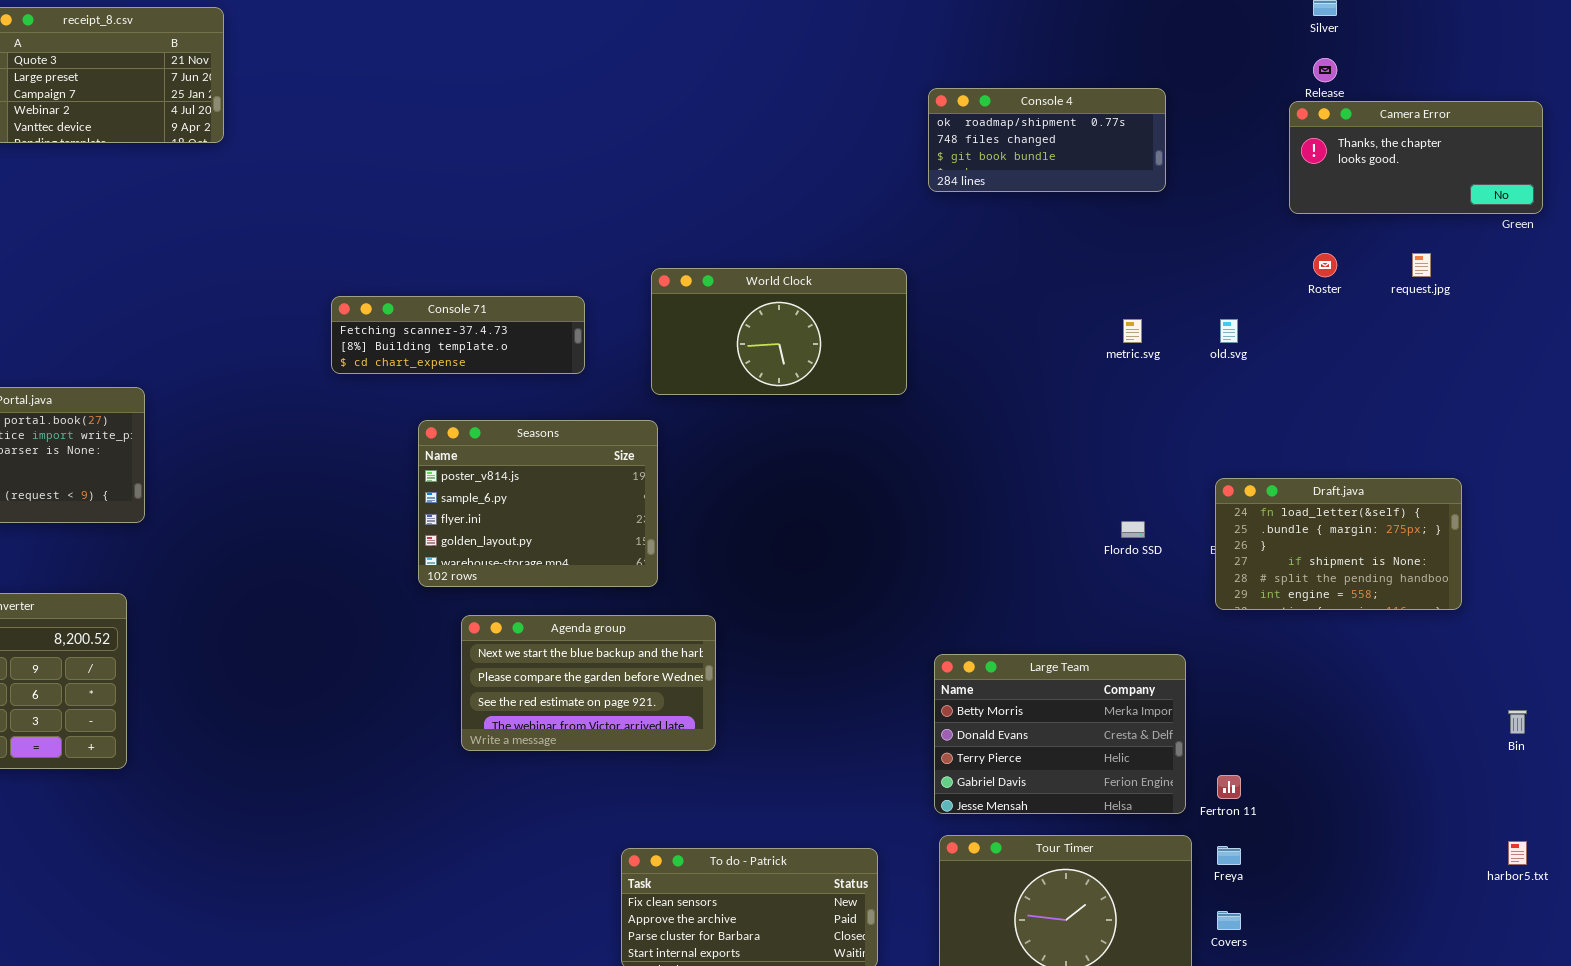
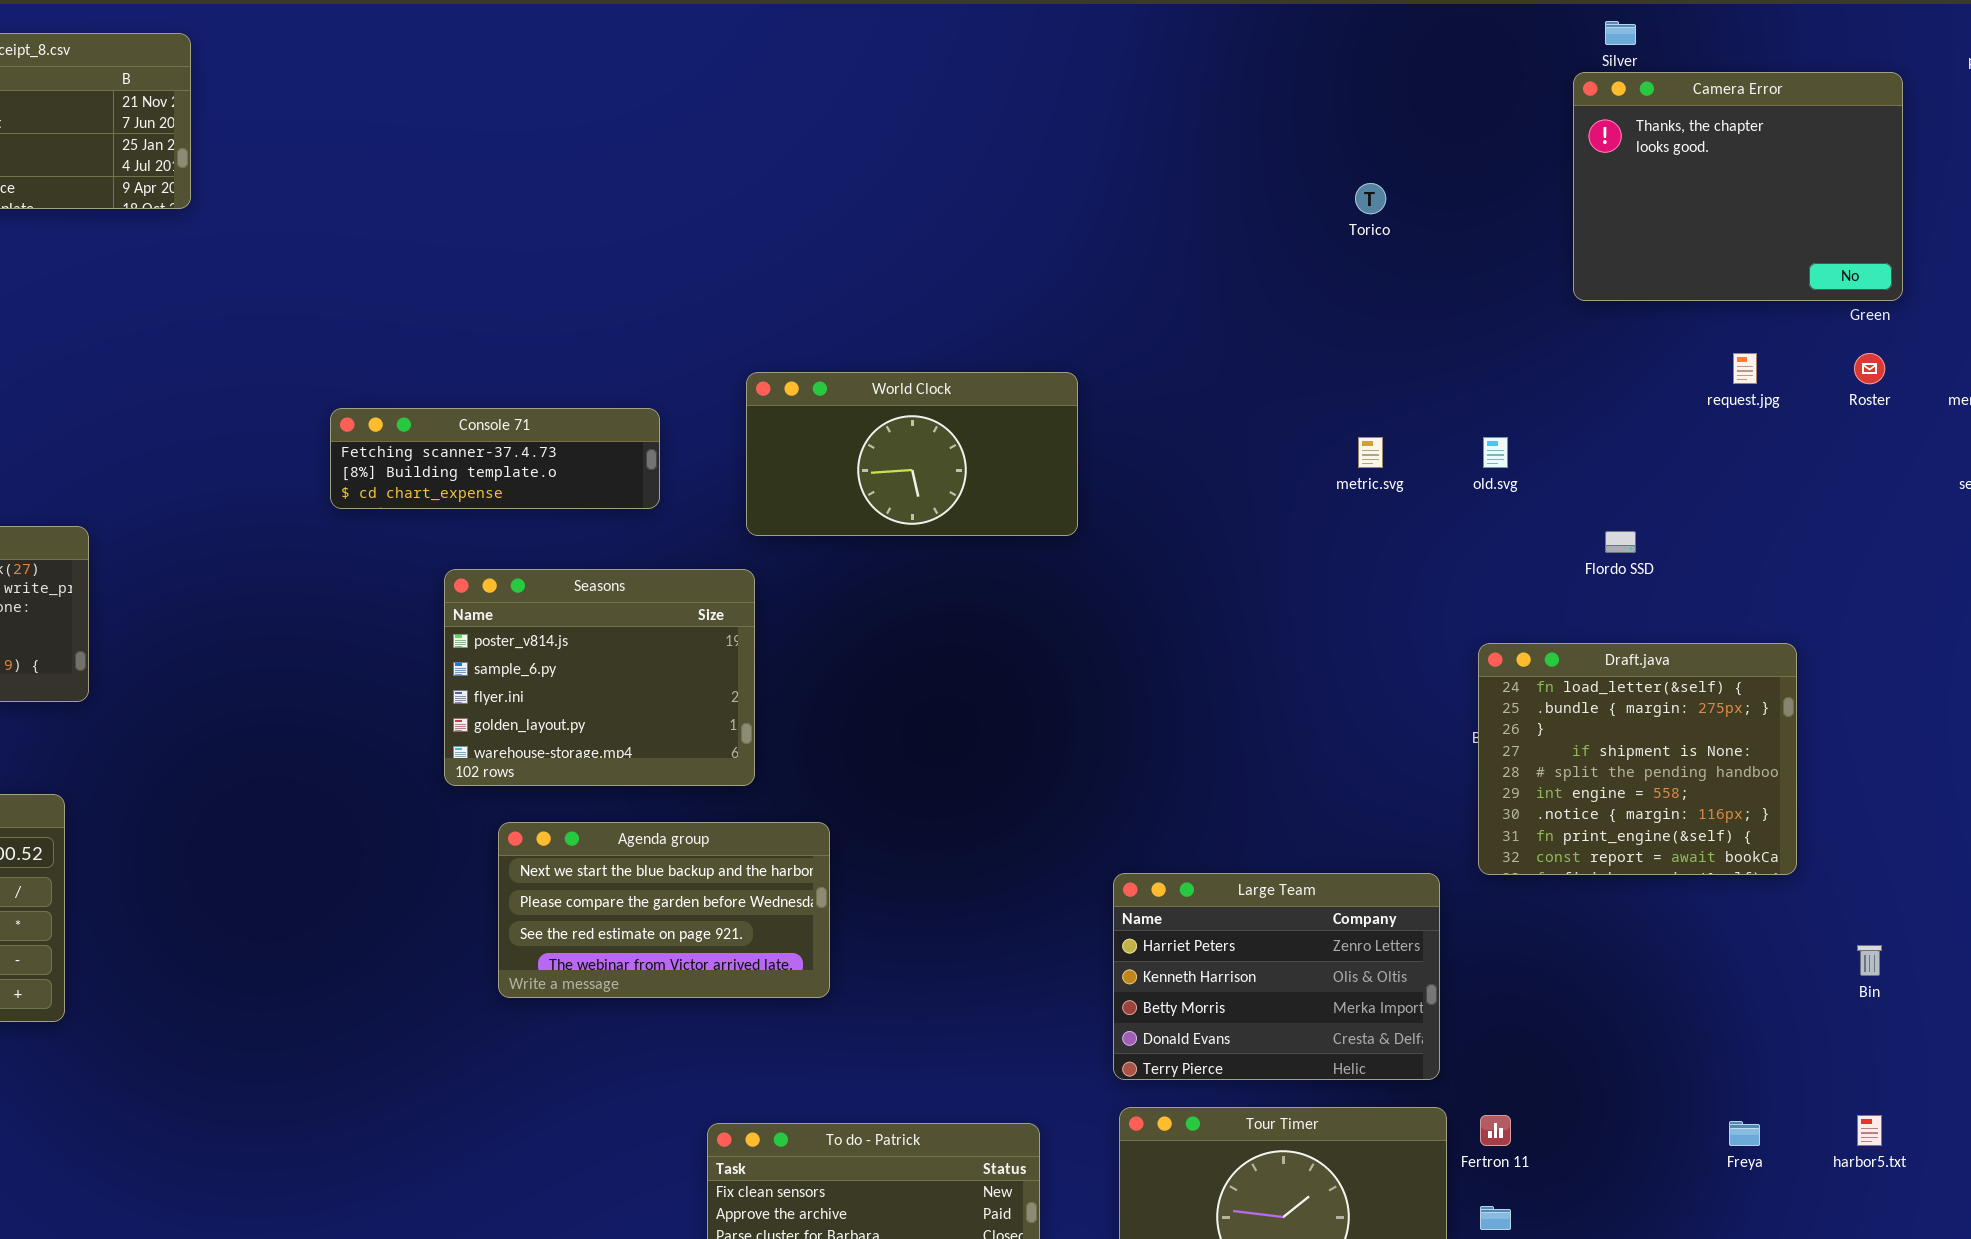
Console 4: [928,88,1166,192] -> none, closed
Camera Error: [1289,101,1543,214] -> [1573,72,1903,301], resized
Roster: [1313,253,1337,277] -> [1854,353,1885,384], moved
Draft.java: [1215,478,1462,610] -> [1478,643,1797,875], resized
Flordo SSD: [1121,521,1145,538] -> [1605,531,1636,553], moved
Large Team: [934,654,1186,814] -> [1113,873,1440,1080], scrolled up 2 rows
Fertron 11: [1217,775,1241,799] -> [1480,1115,1511,1146], moved
Freya: [1217,846,1241,865] -> [1729,1121,1760,1146], moved

